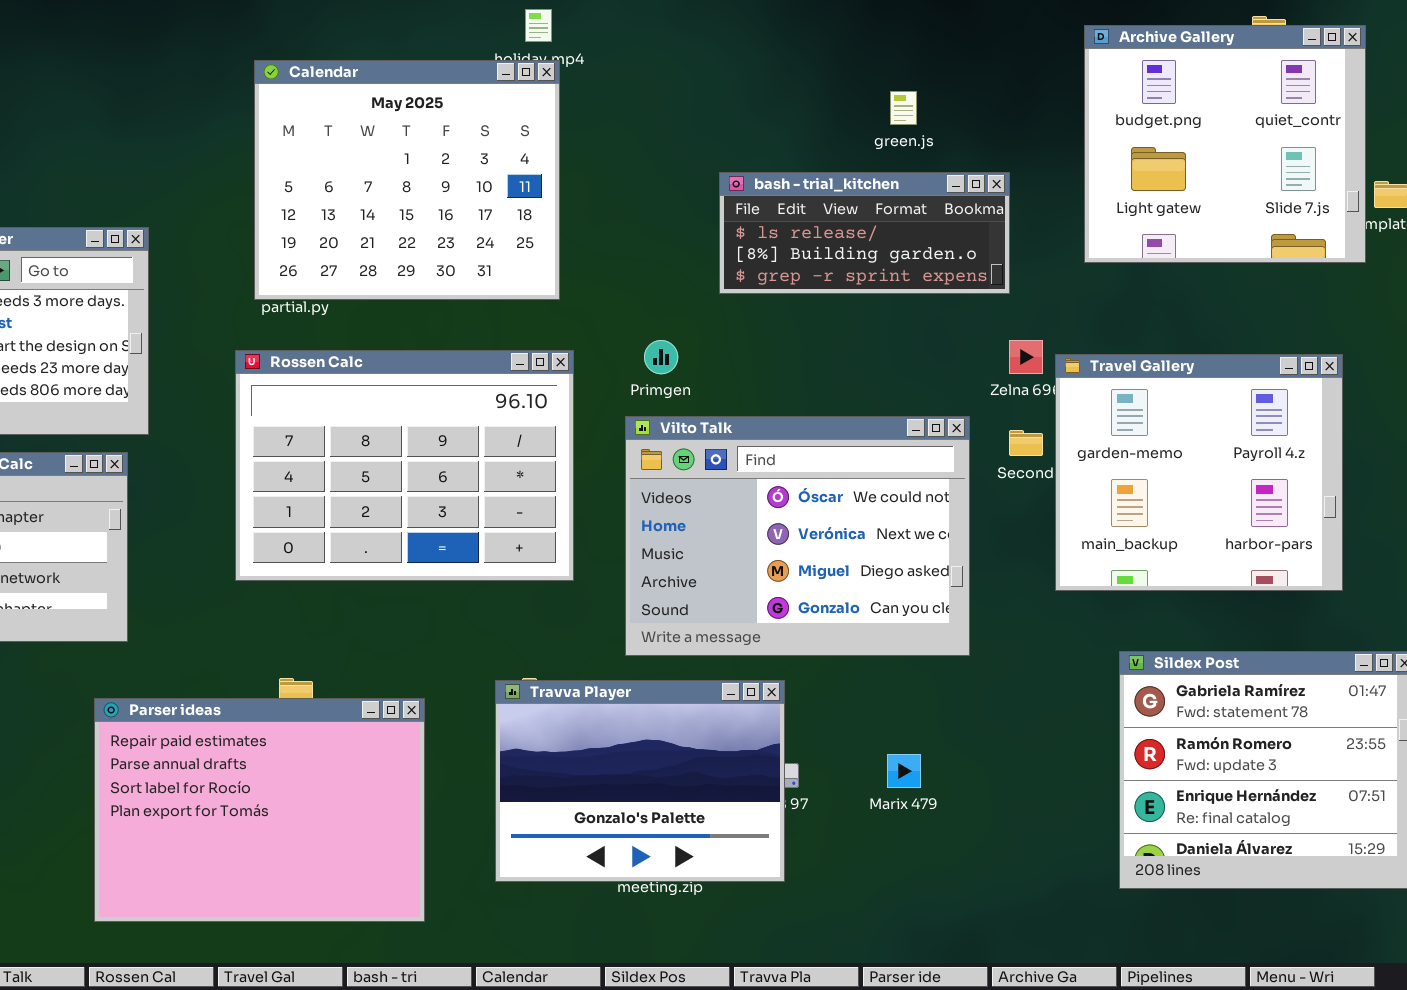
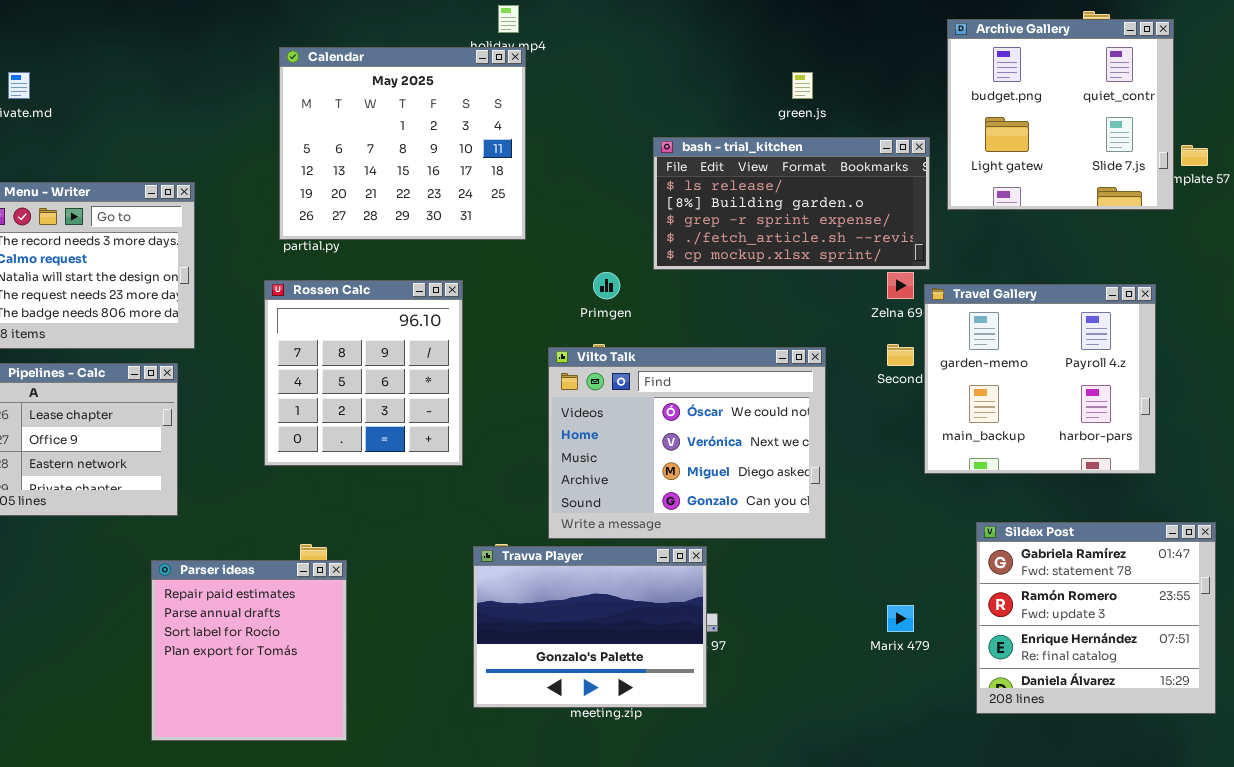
bash - trial_kitchen: [719,172,1010,294] -> [653,137,930,270], resized
Rossen Calc: [235,350,574,581] -> [264,280,463,466], resized
Vilto Talk: [625,416,970,656] -> [548,347,826,539], moved
Parser ideas: [94,698,425,922] -> [151,560,347,741], resized
Marix 479: [887,754,921,788] -> [887,605,914,632], moved

